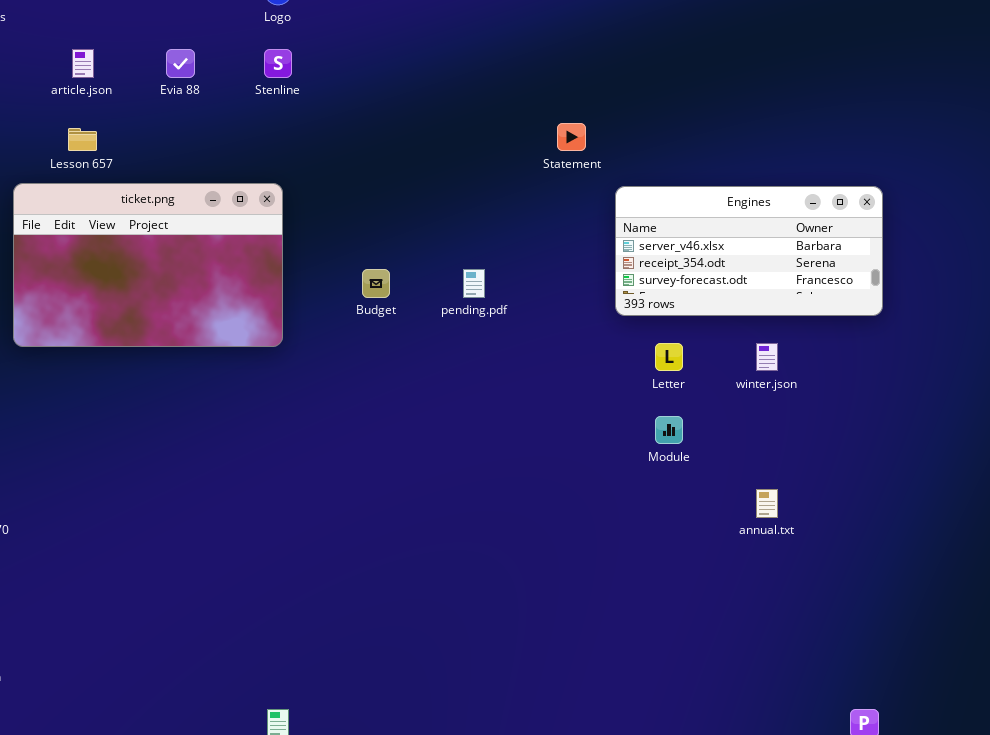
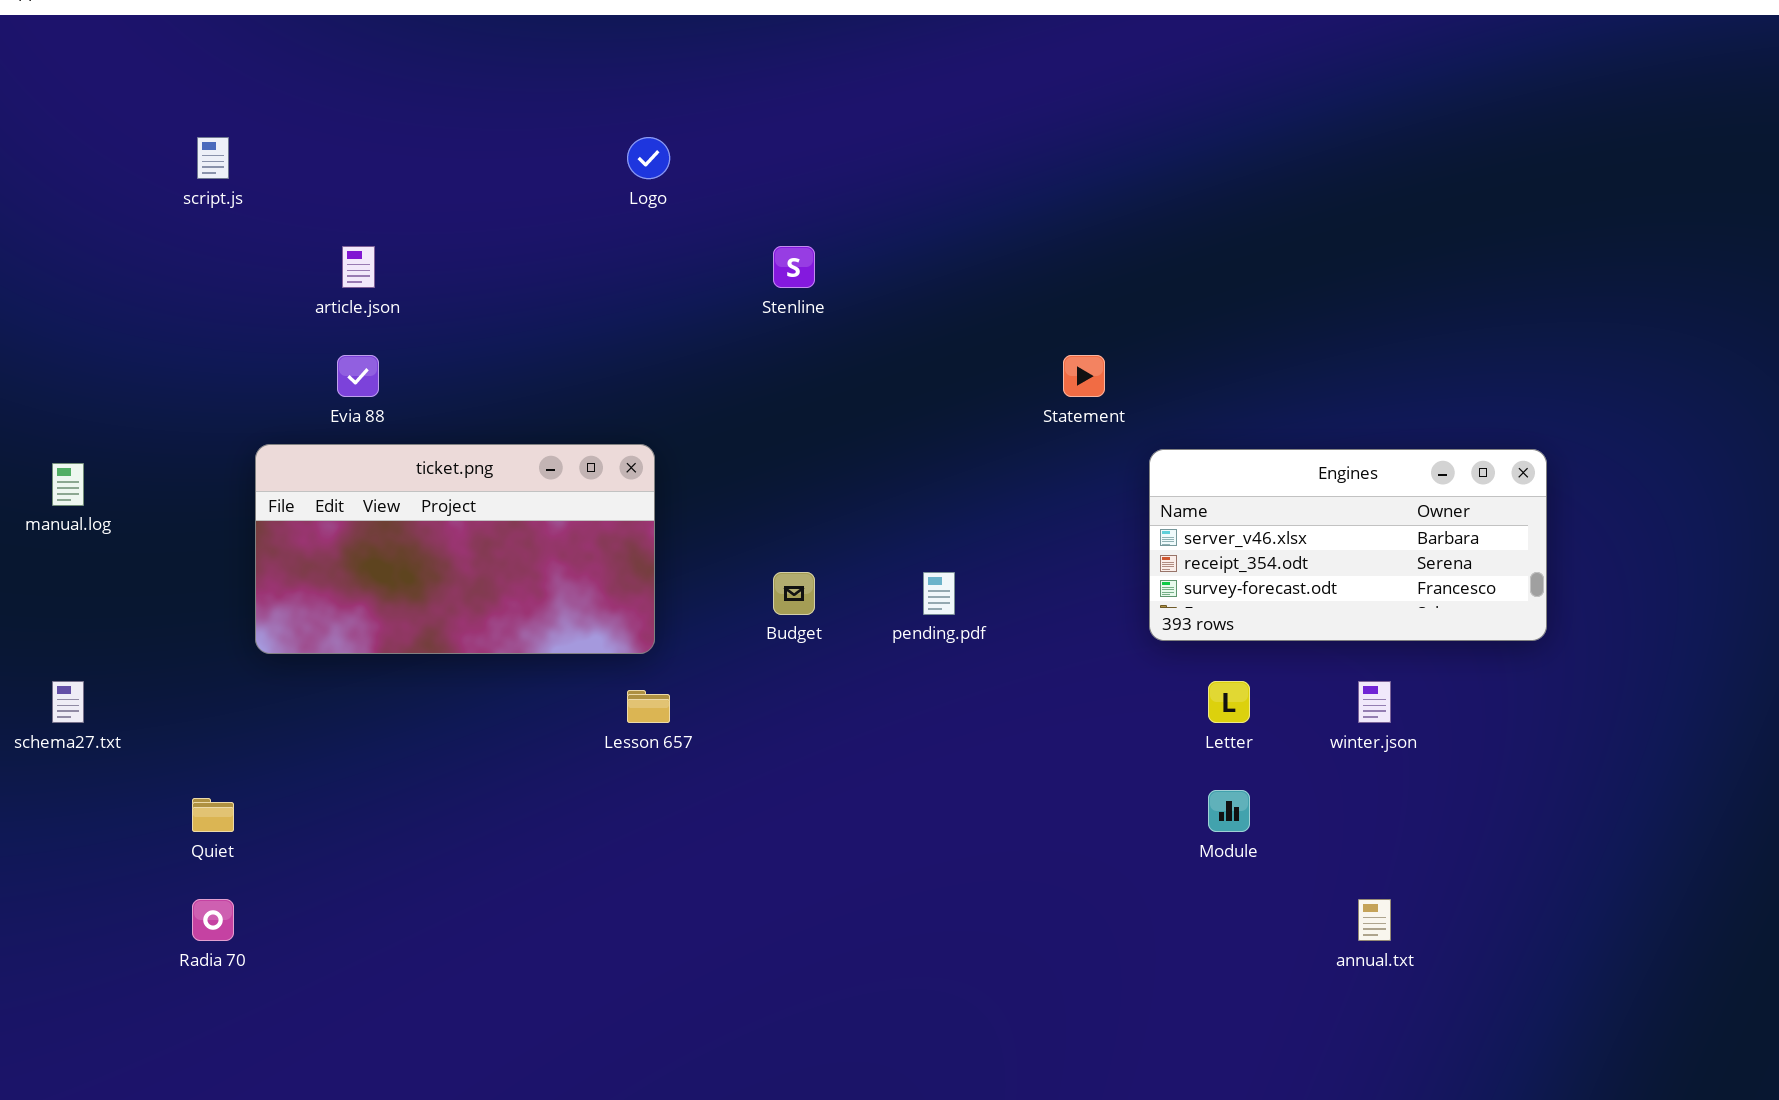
Evia 88: [166,49,195,78] -> [337,355,379,397], moved
Stenline: [264,49,292,78] -> [773,246,815,288], moved
Lesson 657: [68,128,97,151] -> [627,690,670,723], moved
ticket.png: [13,183,283,347] -> [255,444,655,654], resized

